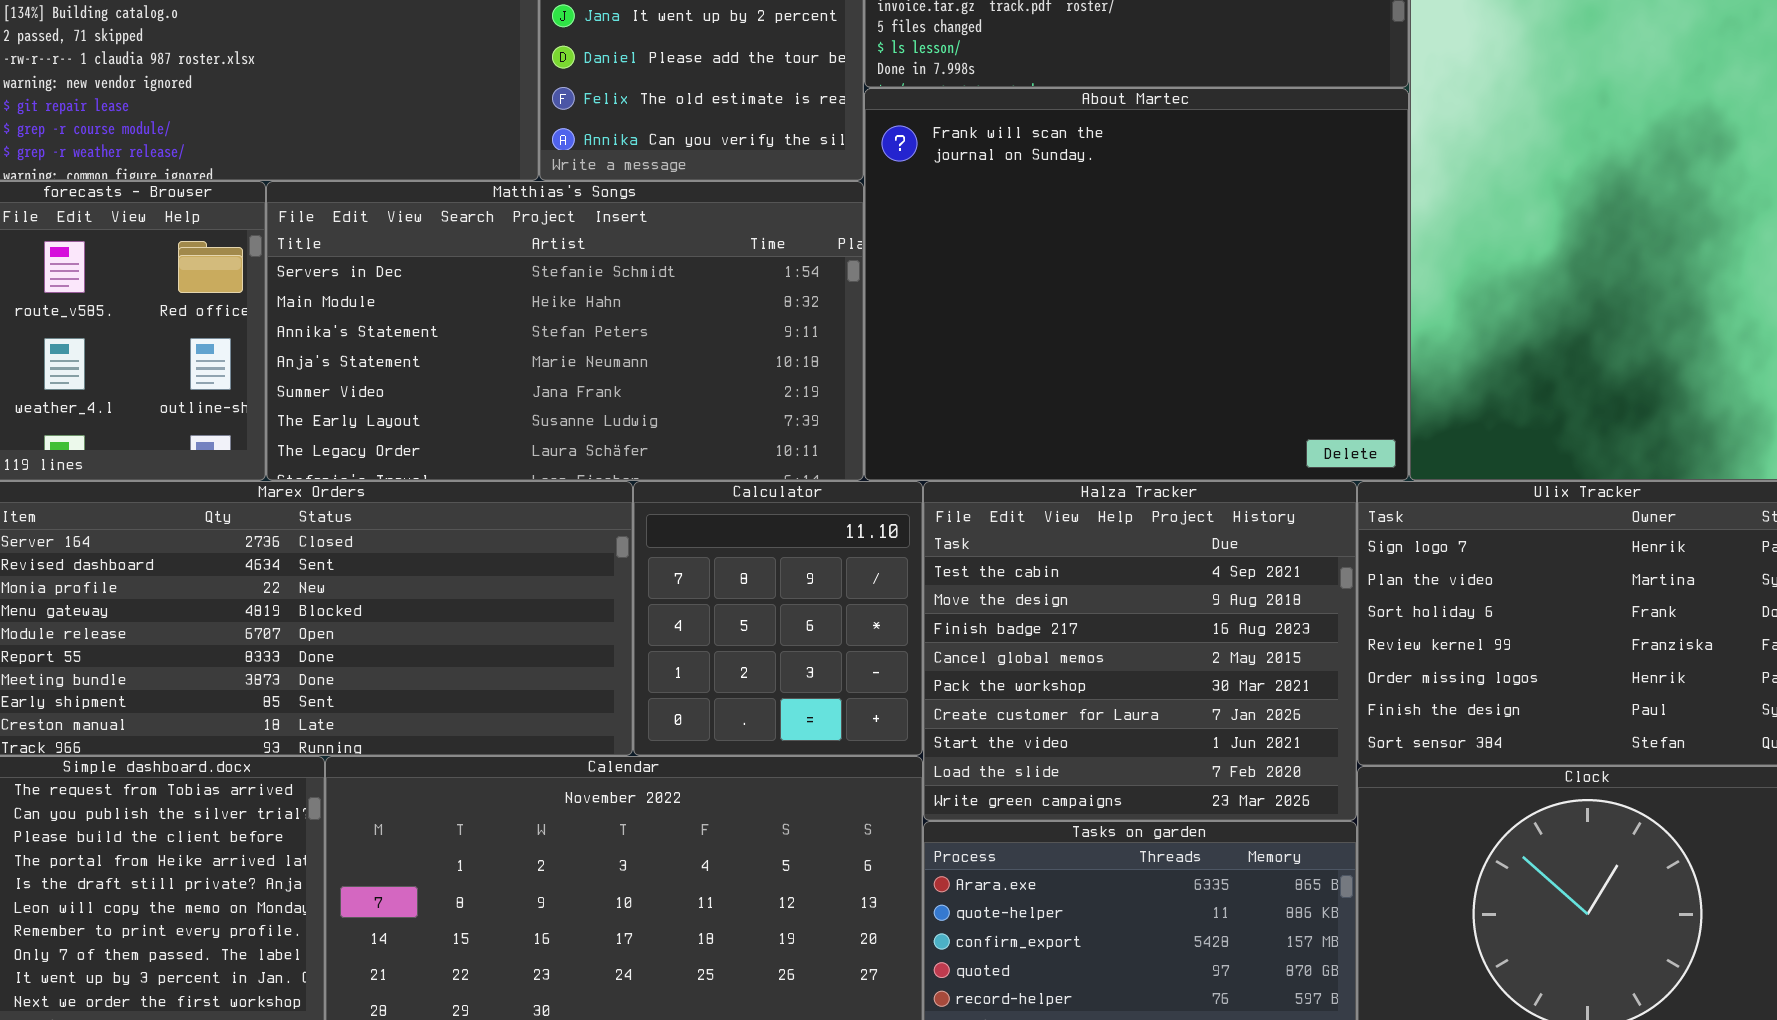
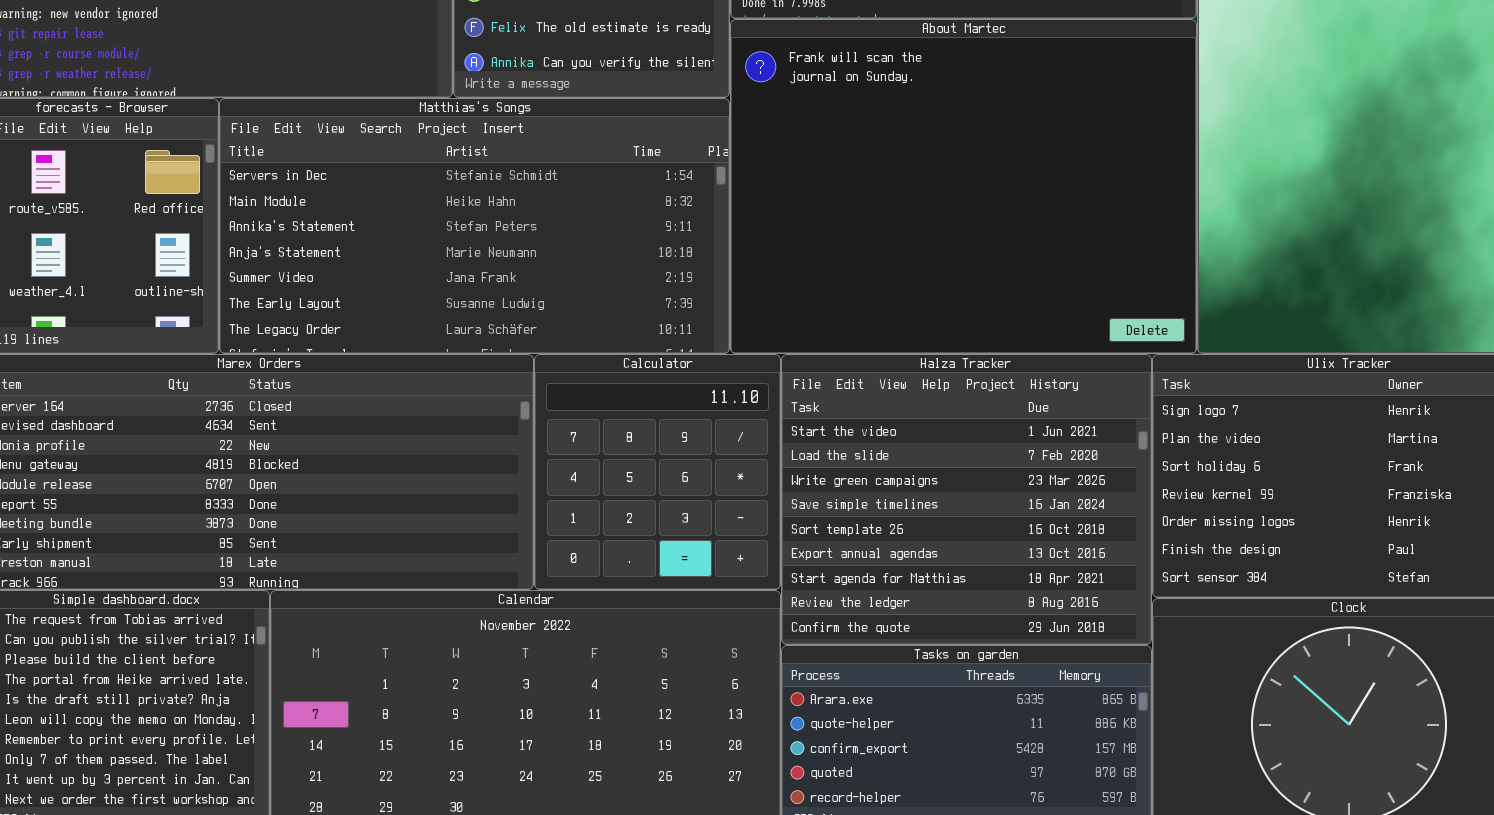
Halza Tracker: [923,481,1357,821] -> [781,354,1152,645], scrolled down 6 rows

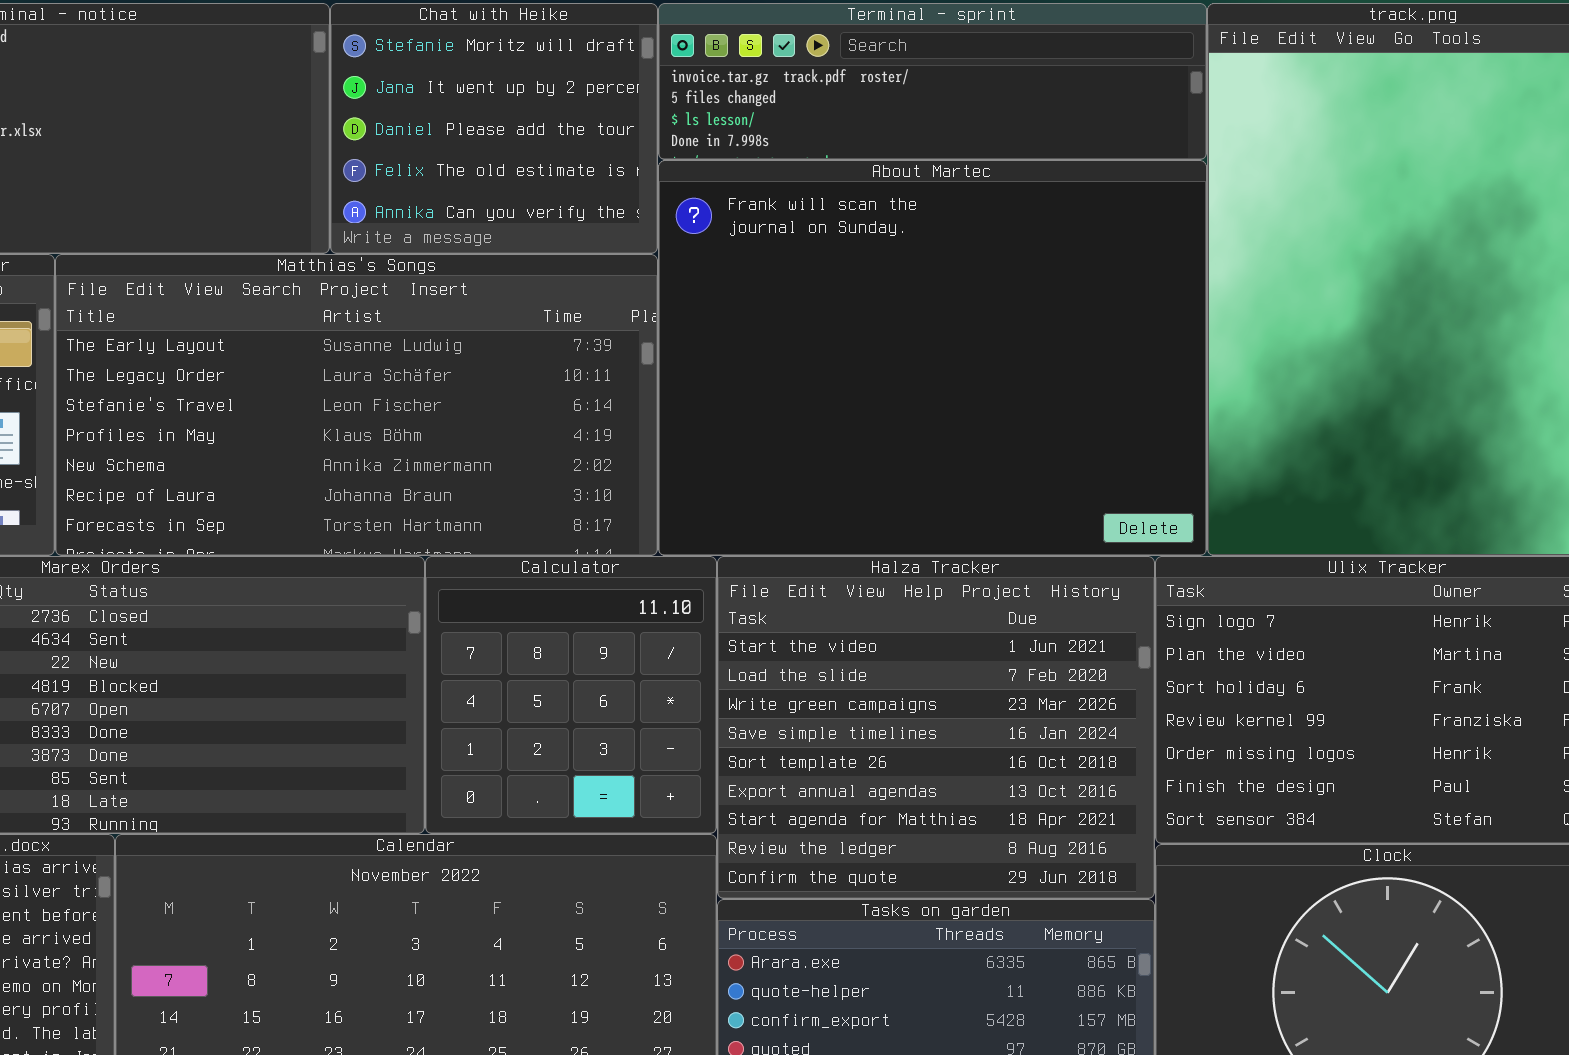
Matthias's Songs: [219,98,730,354] -> [55,254,658,556], scrolled down 5 rows

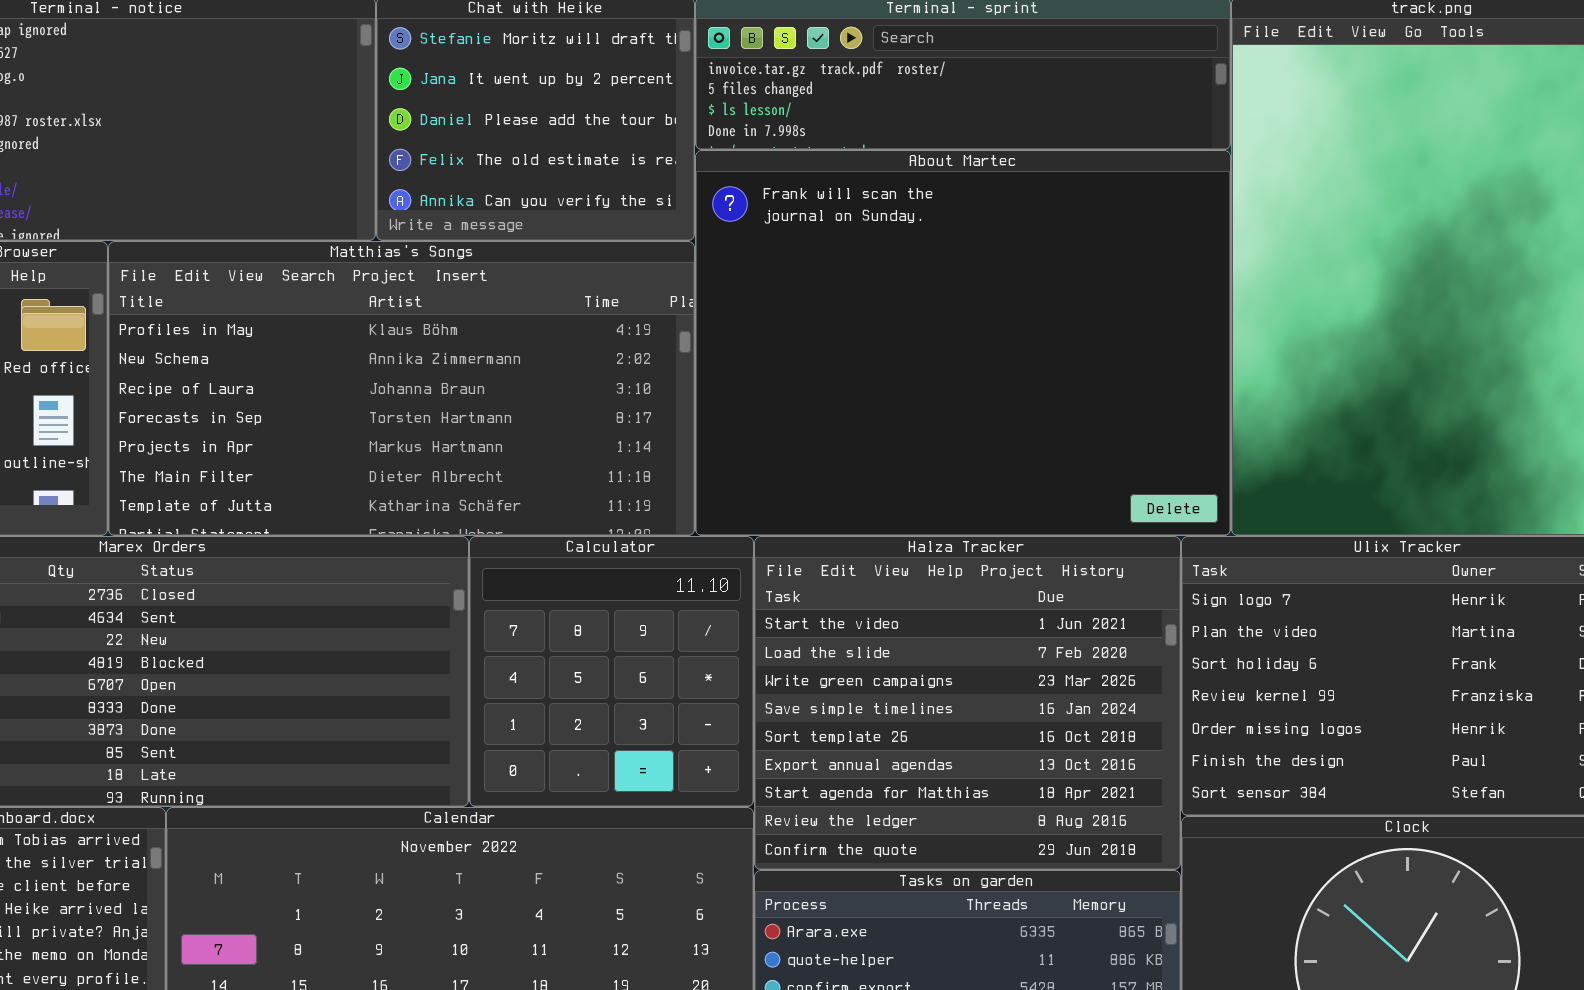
Matthias's Songs: [55,254,658,556] -> [108,241,695,536], scrolled down 3 rows

